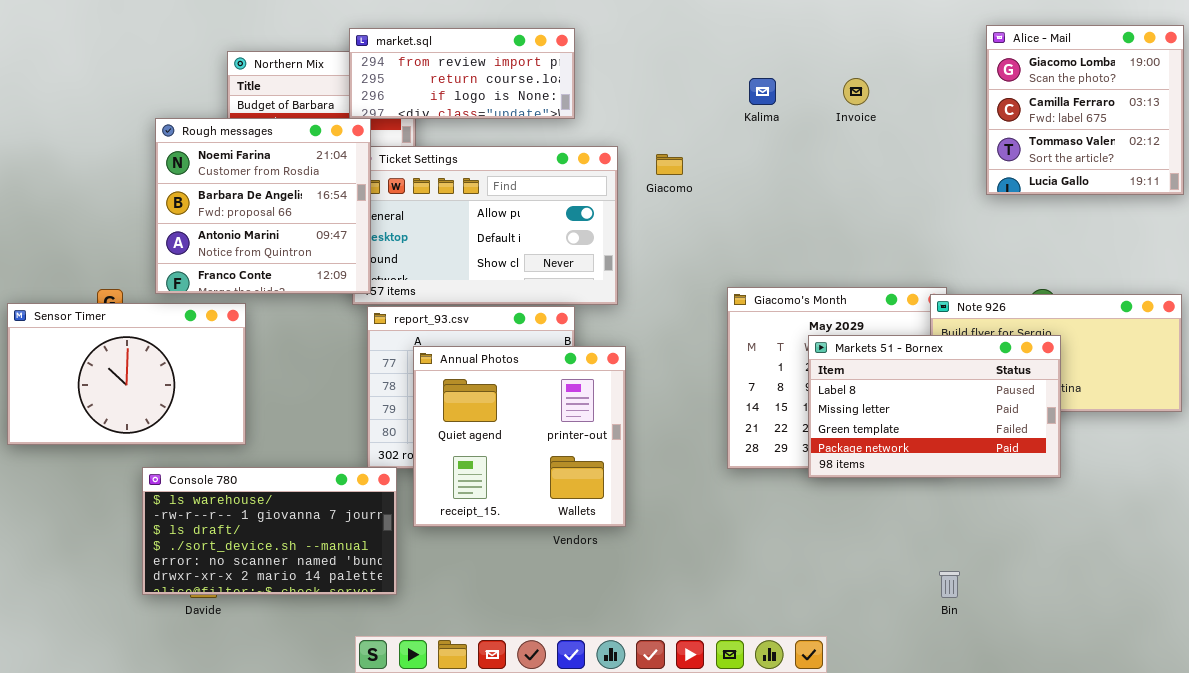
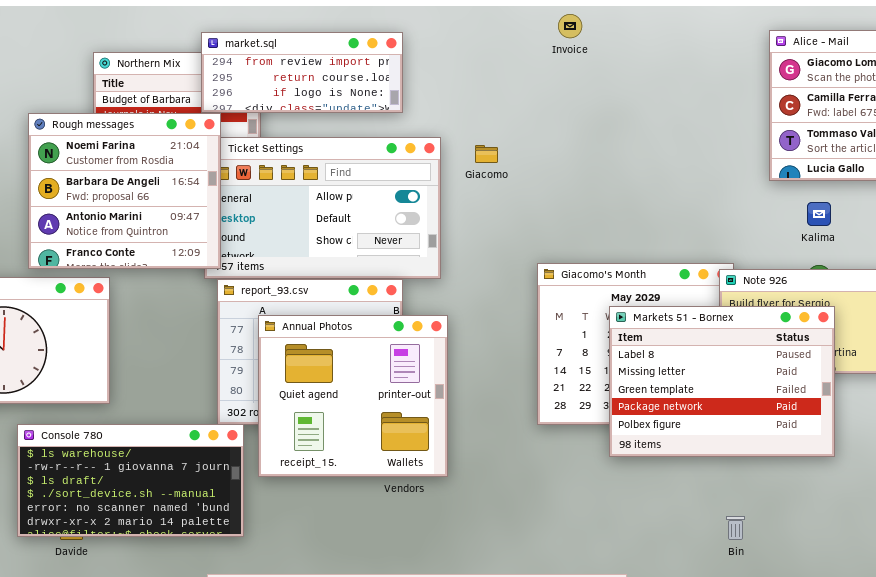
Kalima: [749,78,776,105] -> [807,202,831,226], moved
Invoice: [843,78,869,105] -> [558,14,582,38], moved
Markets 51 - Bornex: [808,335,1061,478] -> [609,306,835,457], resized

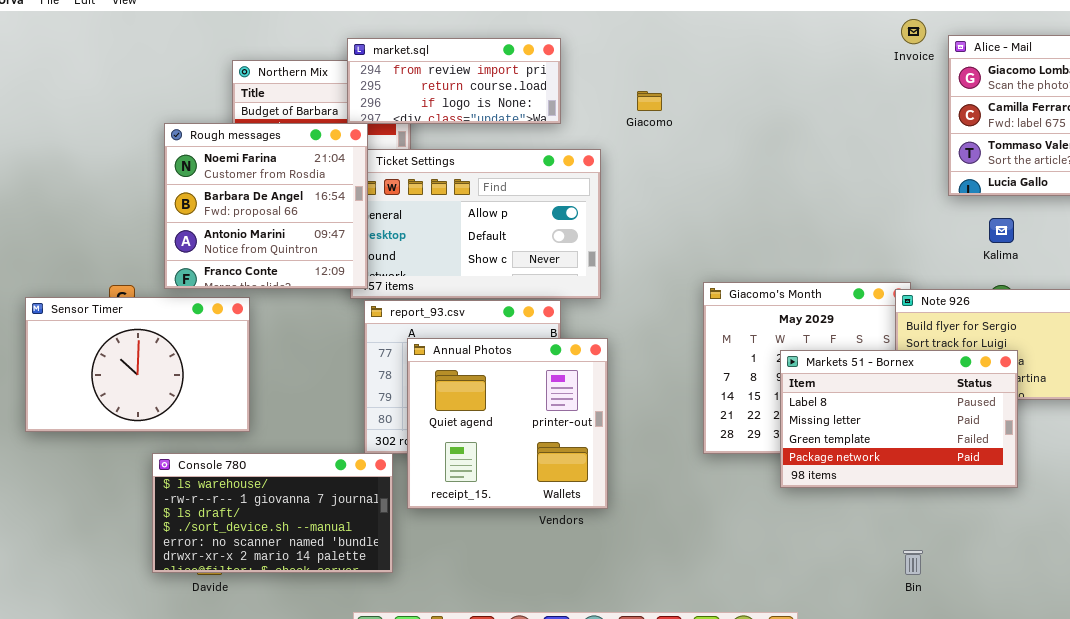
Invoice: [558,14,582,38] -> [901,19,926,44], moved
Giacomo: [475,145,498,163] -> [637,91,662,111], moved
Markets 51 - Bornex: [609,306,835,457] -> [780,350,1018,488], resized

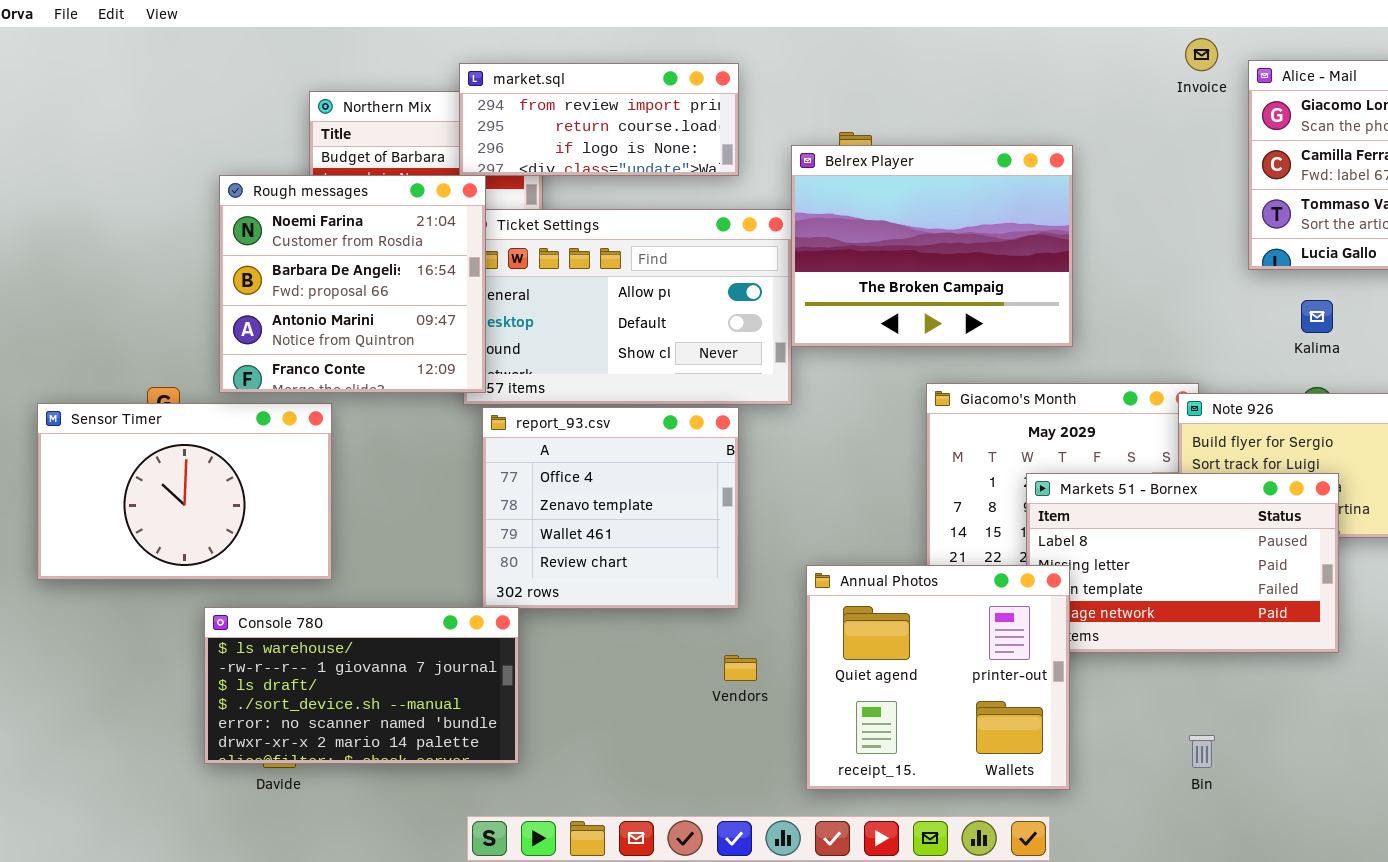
Belrex Player: none -> [791,145,1073,347], opened
Annual Photos: [407,338,608,509] -> [806,565,1070,790], moved

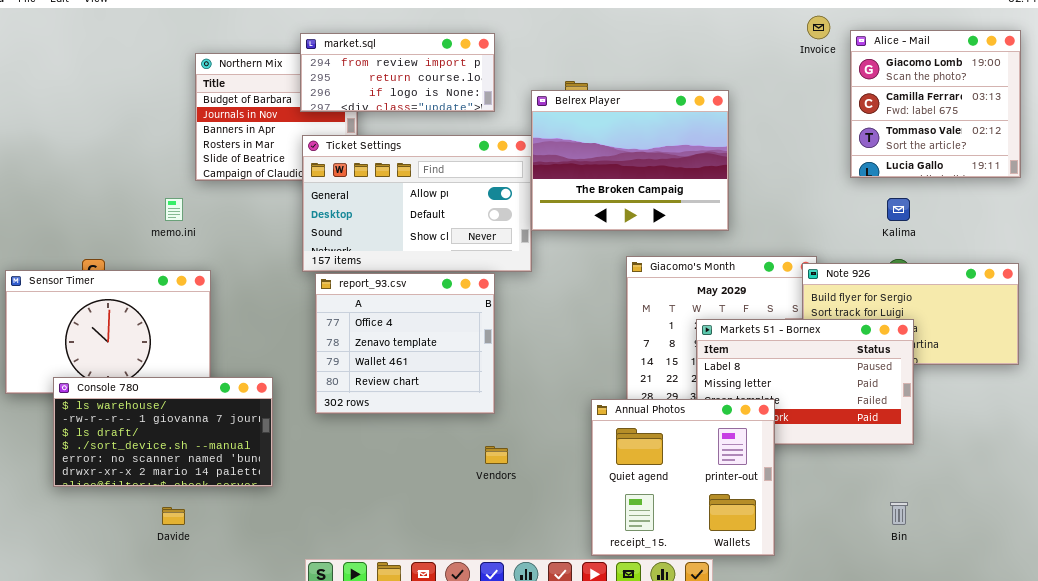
Rough messages: [219,175,486,393] -> none, closed
Annual Photos: [806,565,1070,790] -> [591,399,775,556], moved
Console 780: [204,607,519,764] -> [53,377,273,487], moved
Bin: [1189,735,1215,768] -> [890,502,908,525], moved

